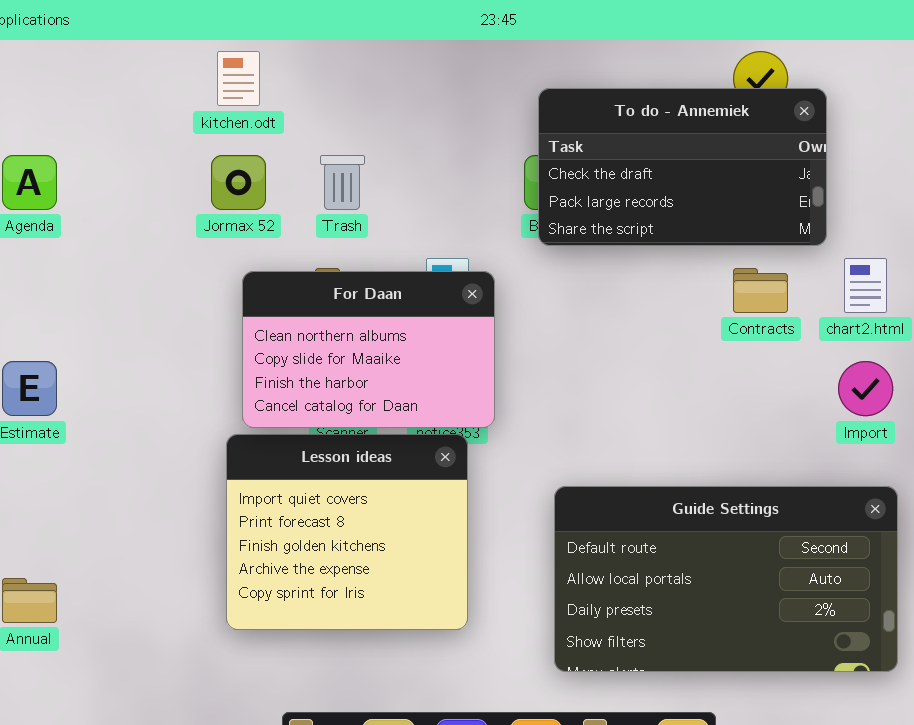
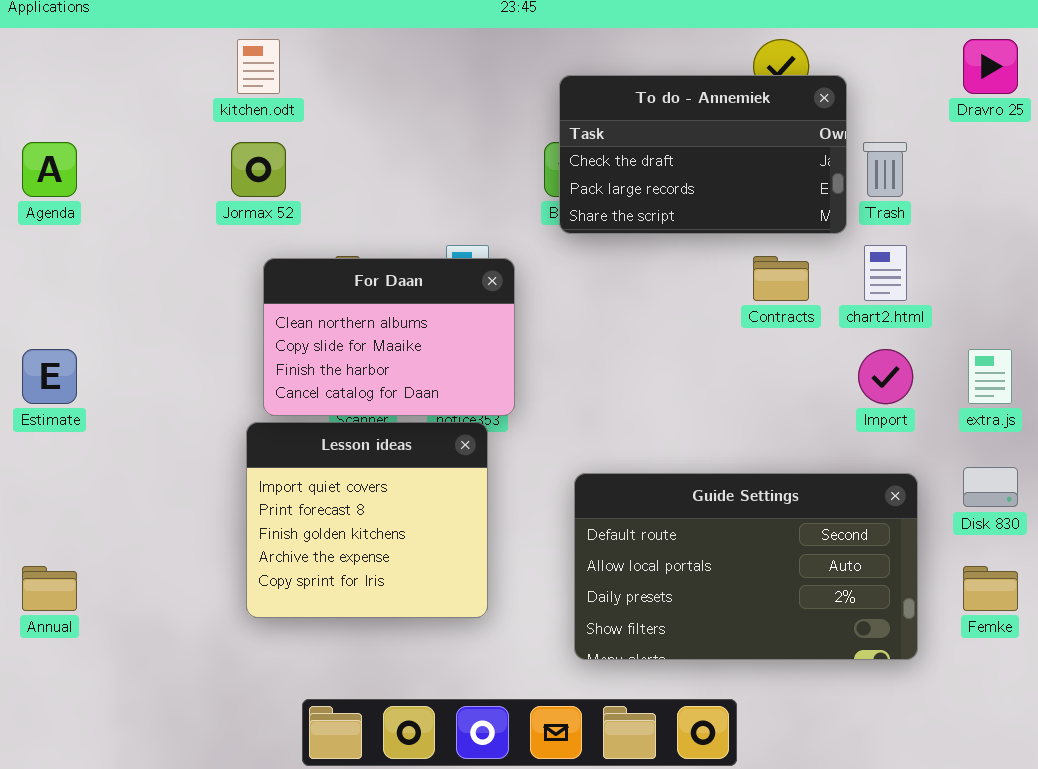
Trash: [320,155,365,210] -> [863,142,907,197], moved

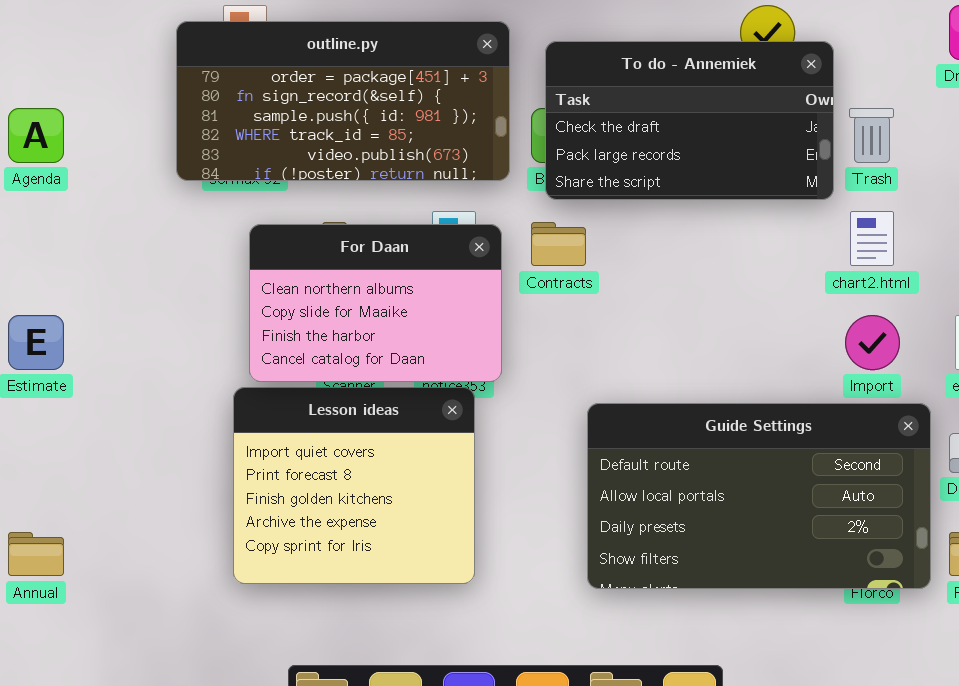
outline.py: none -> [176,21,510,181], opened
Contracts: [753,256,809,301] -> [531,222,586,266], moved
Guide Settings: [574,473,918,660] -> [587,403,931,589], moved

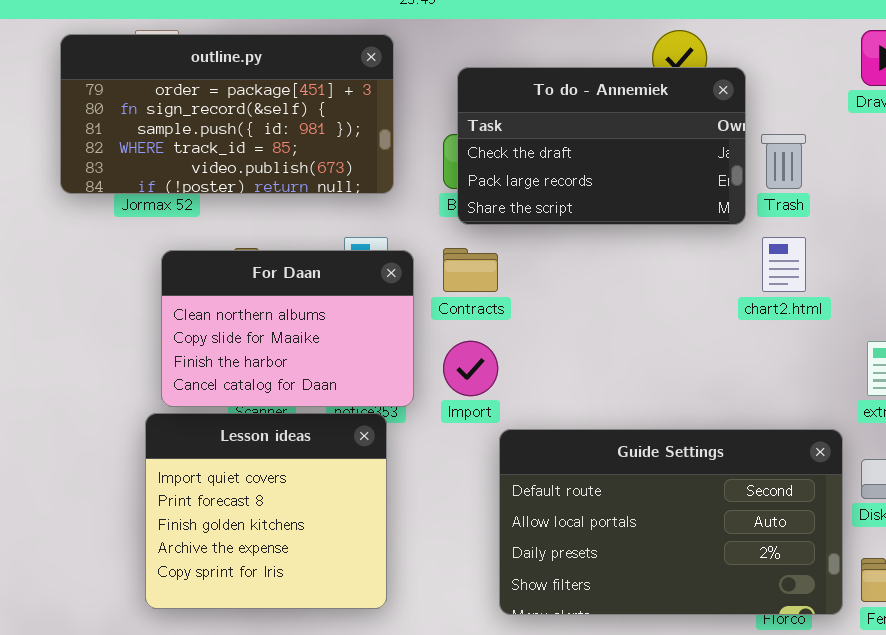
outline.py: [176,21,510,181] -> [60,34,394,194], moved
Import: [845,315,900,370] -> [443,341,498,396], moved

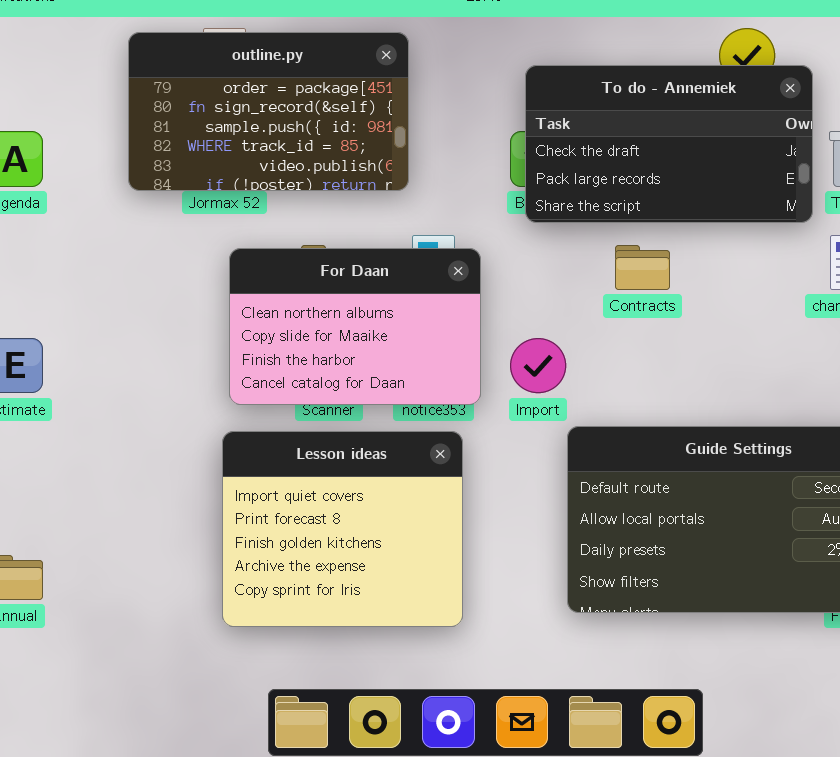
outline.py: [60,34,394,194] -> [128,32,409,191], resized
Contracts: [443,248,498,292] -> [615,245,670,290], moved
Lesson ideas: [145,413,387,609] -> [222,431,463,627], moved

